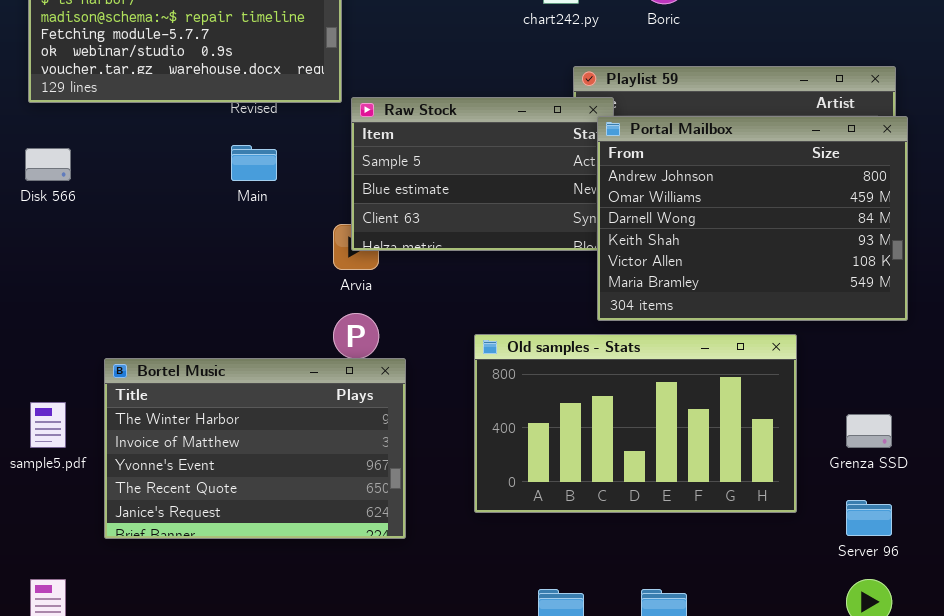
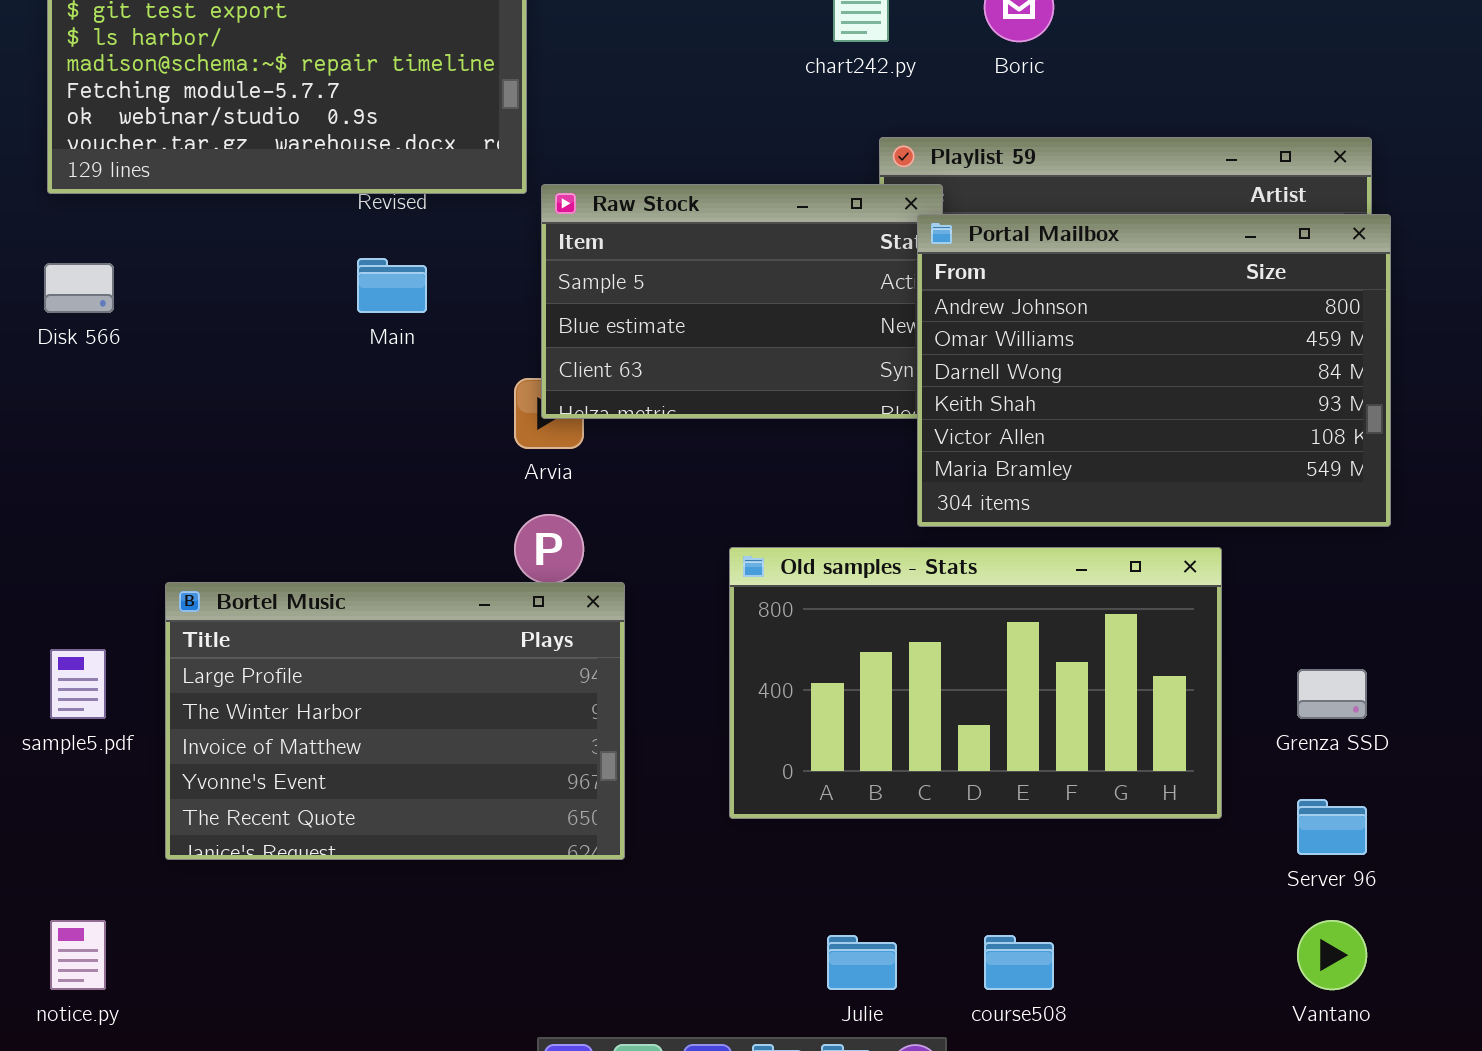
Bortel Music: [104,358,406,539] -> [165,582,625,860], scrolled up 1 row

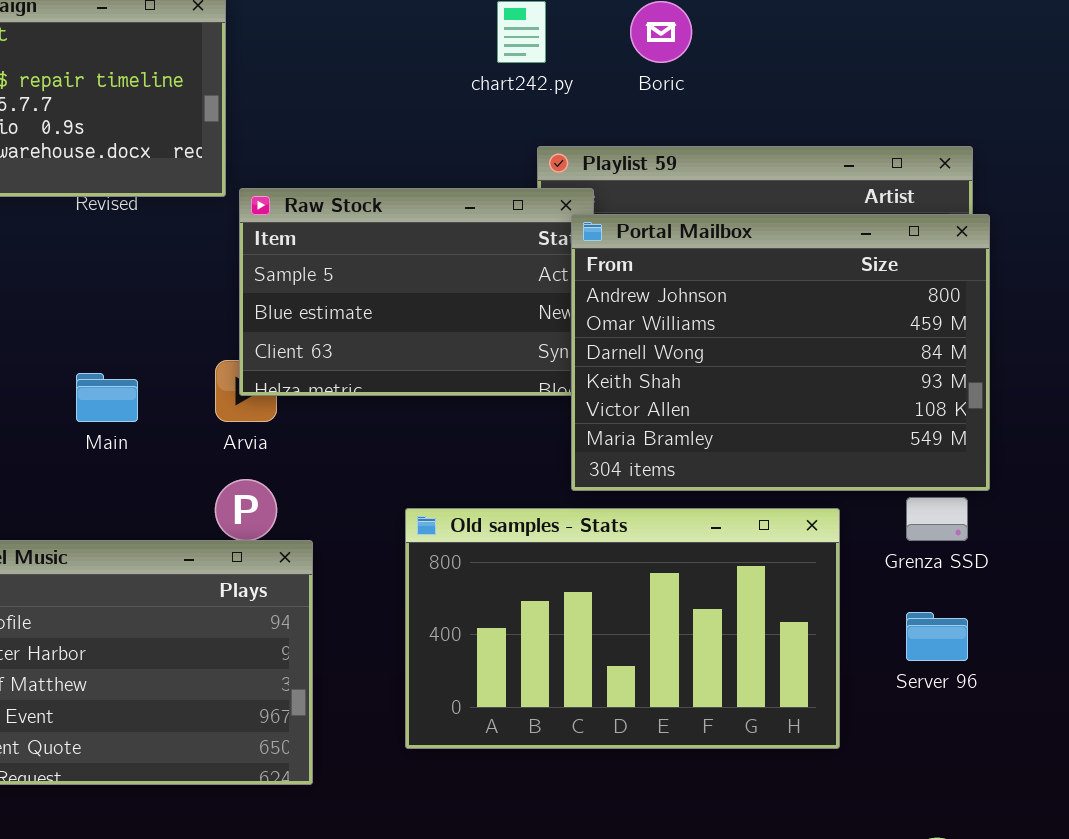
Main: [357,258,427,313] -> [76,373,138,422], moved
Grenza SSD: [1297,669,1367,719] -> [906,497,968,541], moved
Server 96: [1297,799,1367,855] -> [906,612,968,661], moved

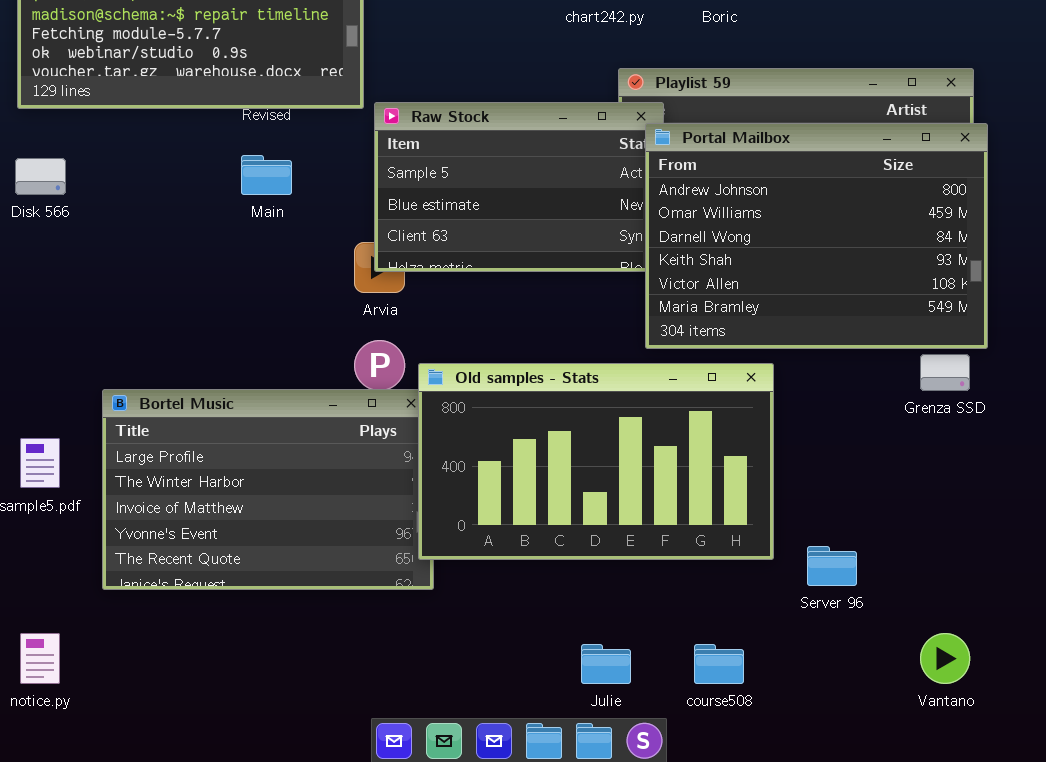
Main: [76,373,138,422] -> [241,155,292,195], moved
Old samples - Stats: [405,508,840,749] -> [418,363,774,560], moved
Server 96: [906,612,968,661] -> [807,546,857,586], moved

